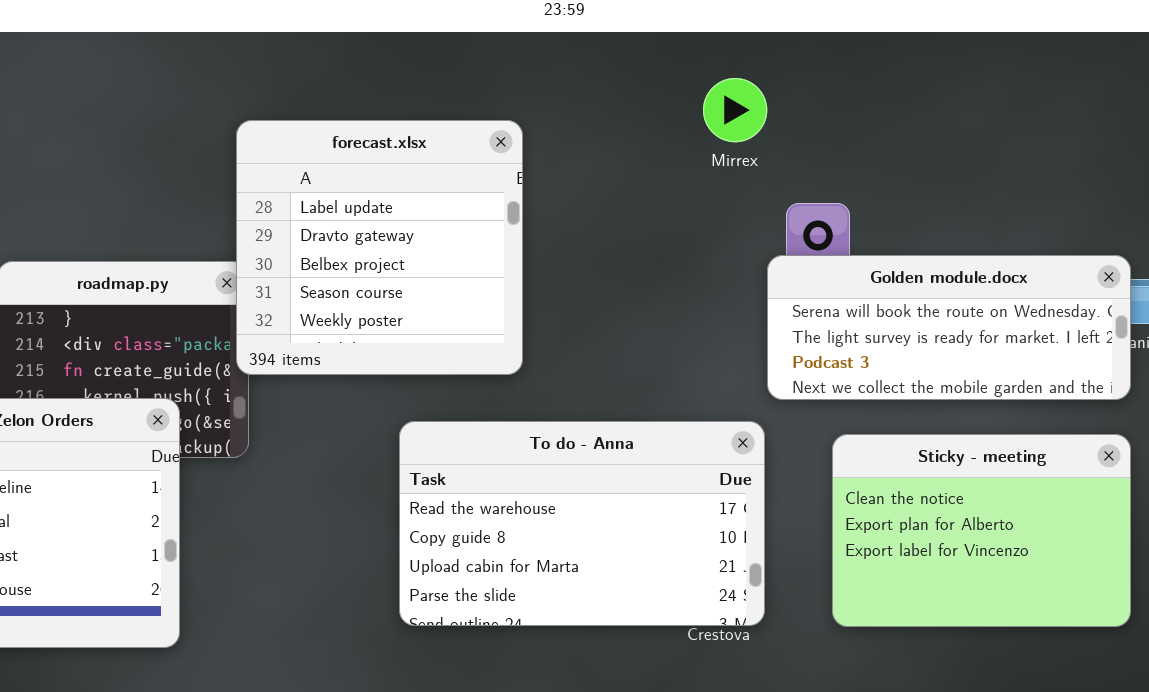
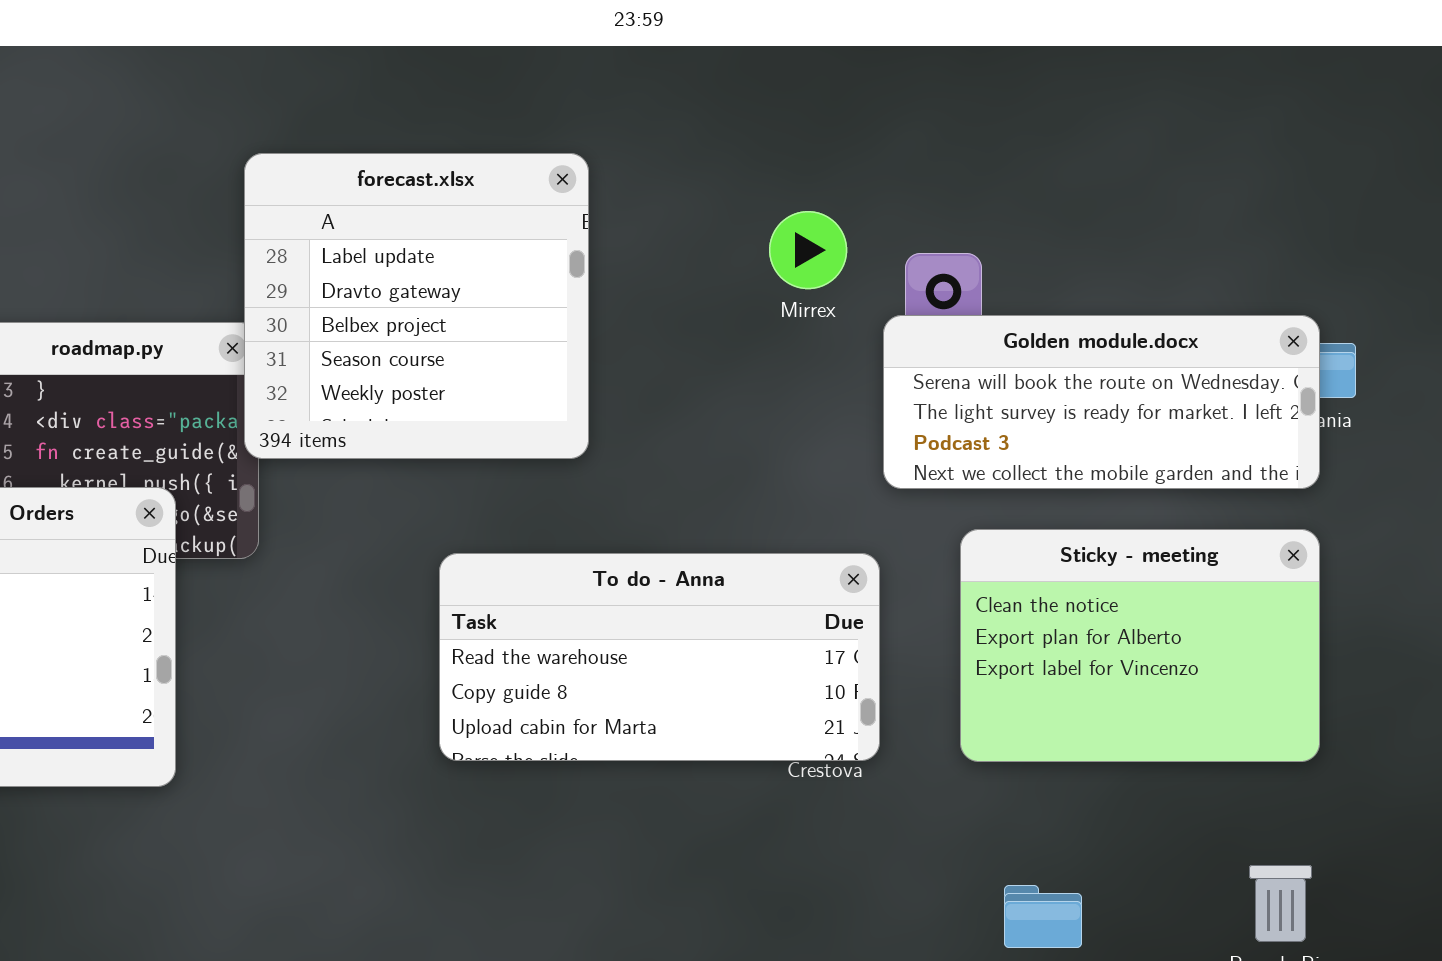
Mirrex: [703,78,767,142] -> [769,211,847,289], moved
To do - Anna: [399,421,765,626] -> [439,553,880,761], resized

